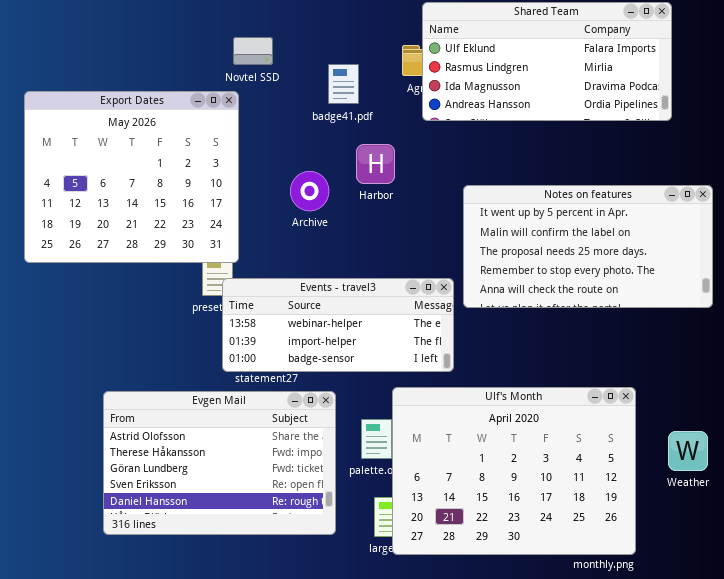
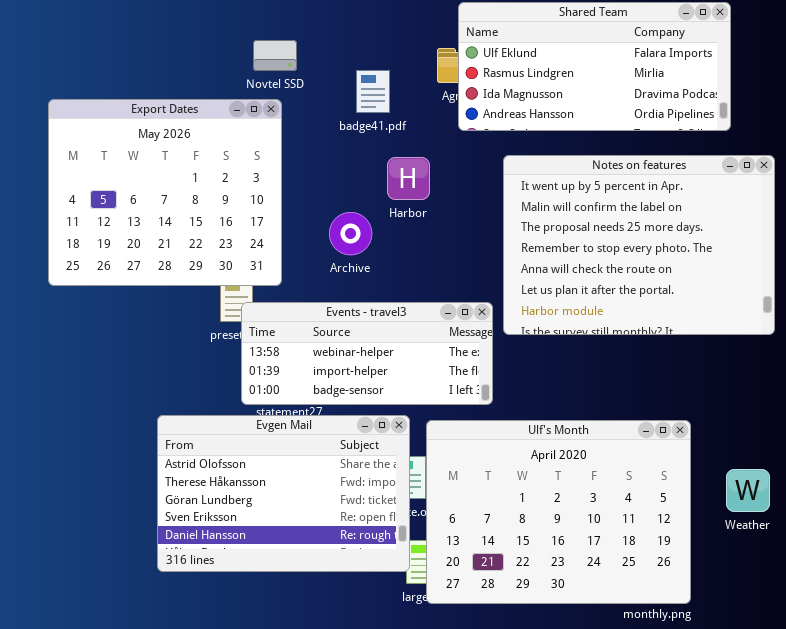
Export Dates: [24,91,239,263] -> [48,99,282,286], moved
Archive: [290,171,329,211] -> [329,212,372,255], moved
Notes on features: [463,185,713,308] -> [503,155,775,335], resized
Evgen Mail: [103,391,336,535] -> [157,415,410,572], moved

